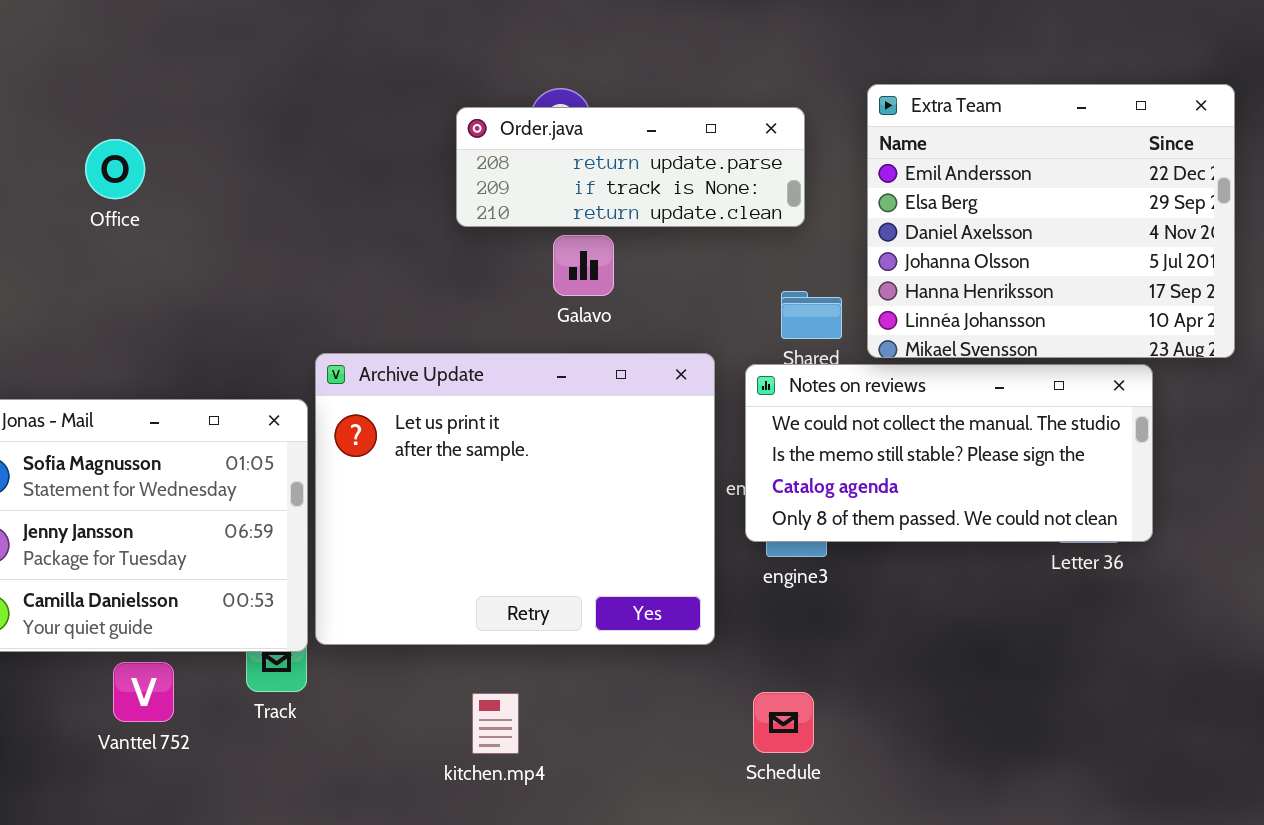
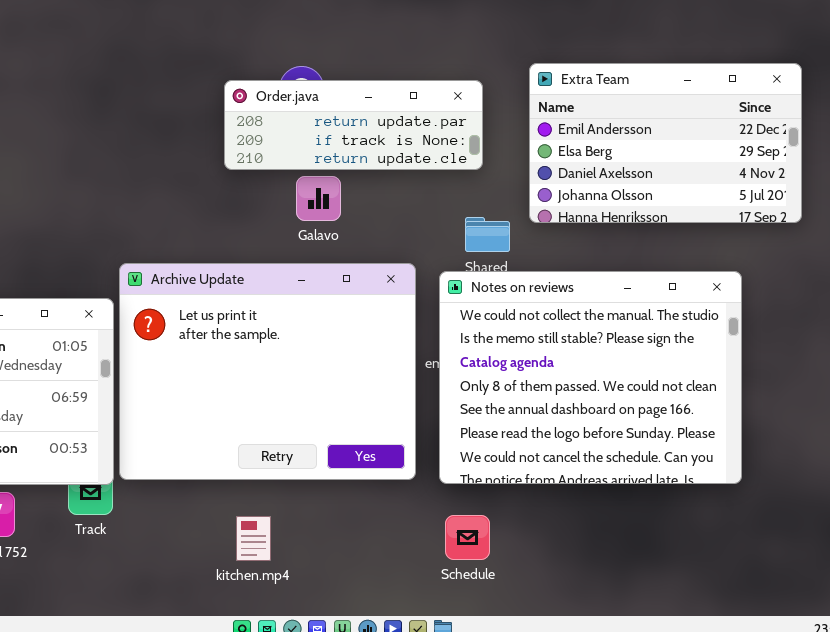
Extra Team: [867,84,1235,358] -> [529,63,802,223], resized
Notes on reviews: [745,364,1153,542] -> [439,271,742,484], resized

